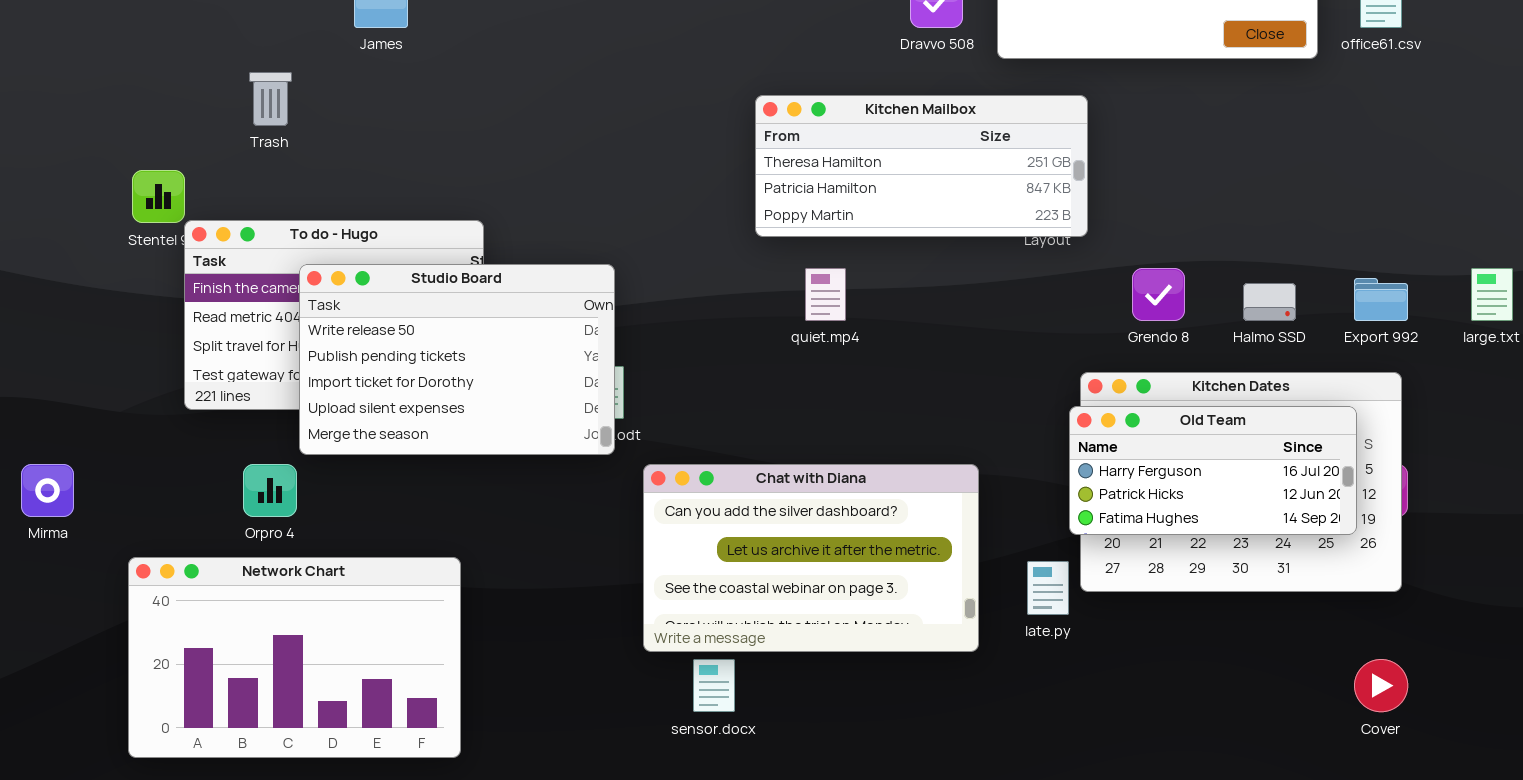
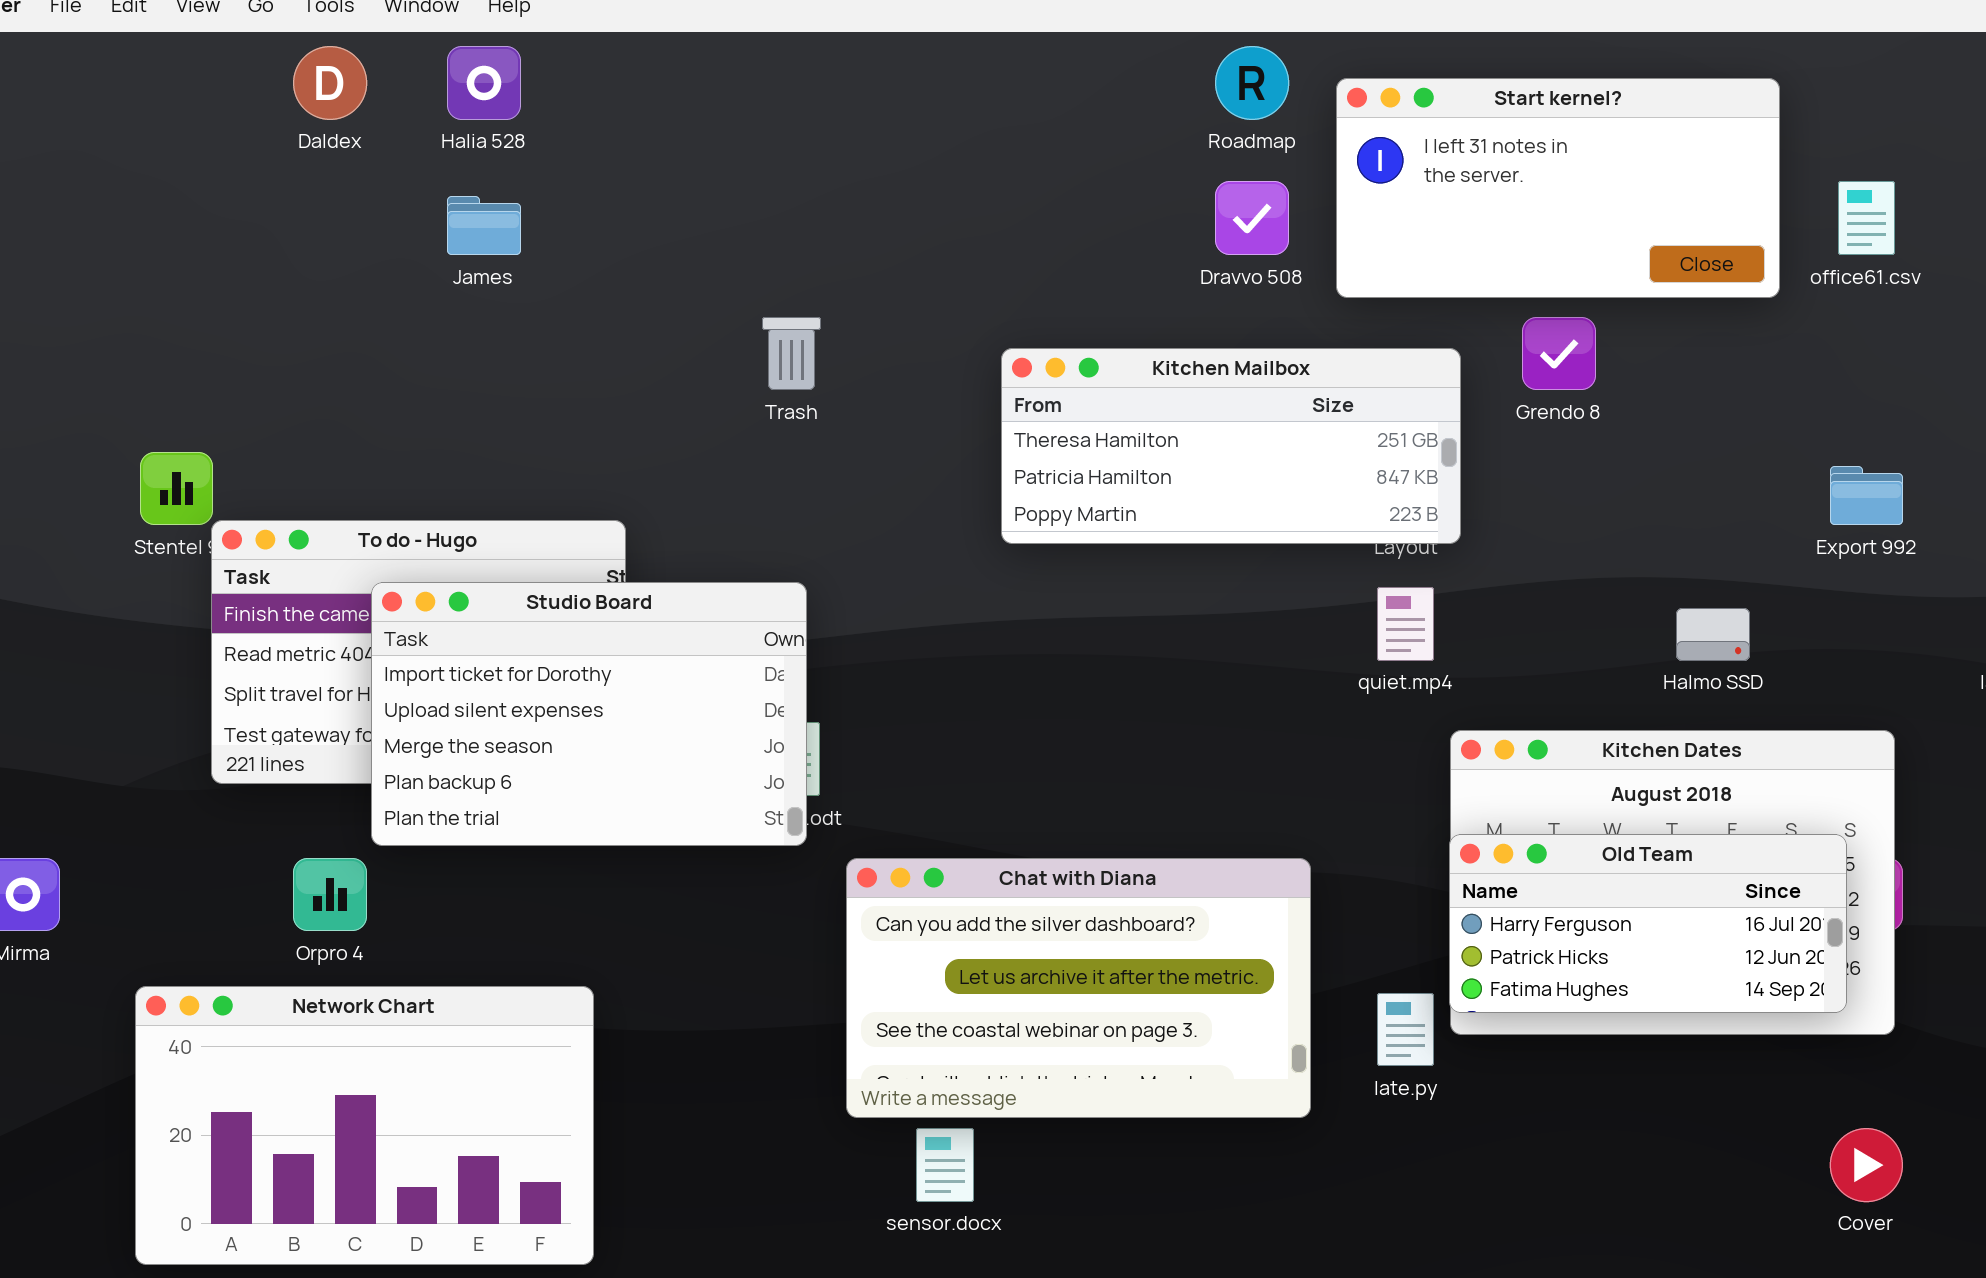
Trash: [249,72,292,126] -> [762,317,821,390], moved
Studio Board: [299,264,615,455] -> [371,582,807,846], scrolled down 2 rows
quiet.mp4: [805,268,846,321] -> [1377,587,1434,661], moved
Grendo 8: [1132,268,1185,321] -> [1522,317,1596,390], moved
Export 992: [1354,278,1408,321] -> [1830,466,1903,525], moved
Old Team: [1069,406,1357,535] -> [1449,834,1847,1013], moved

